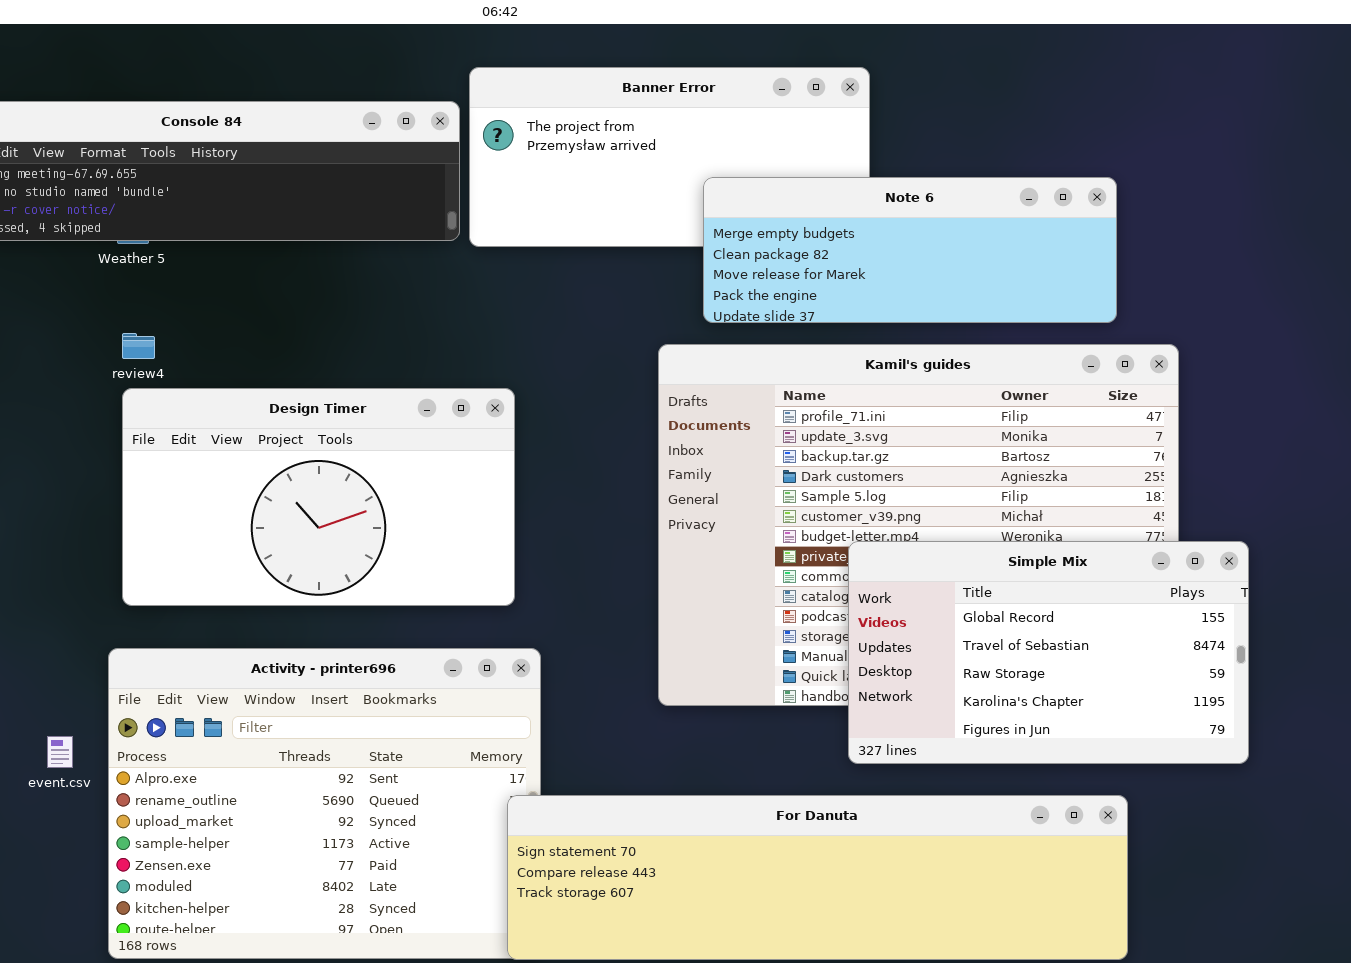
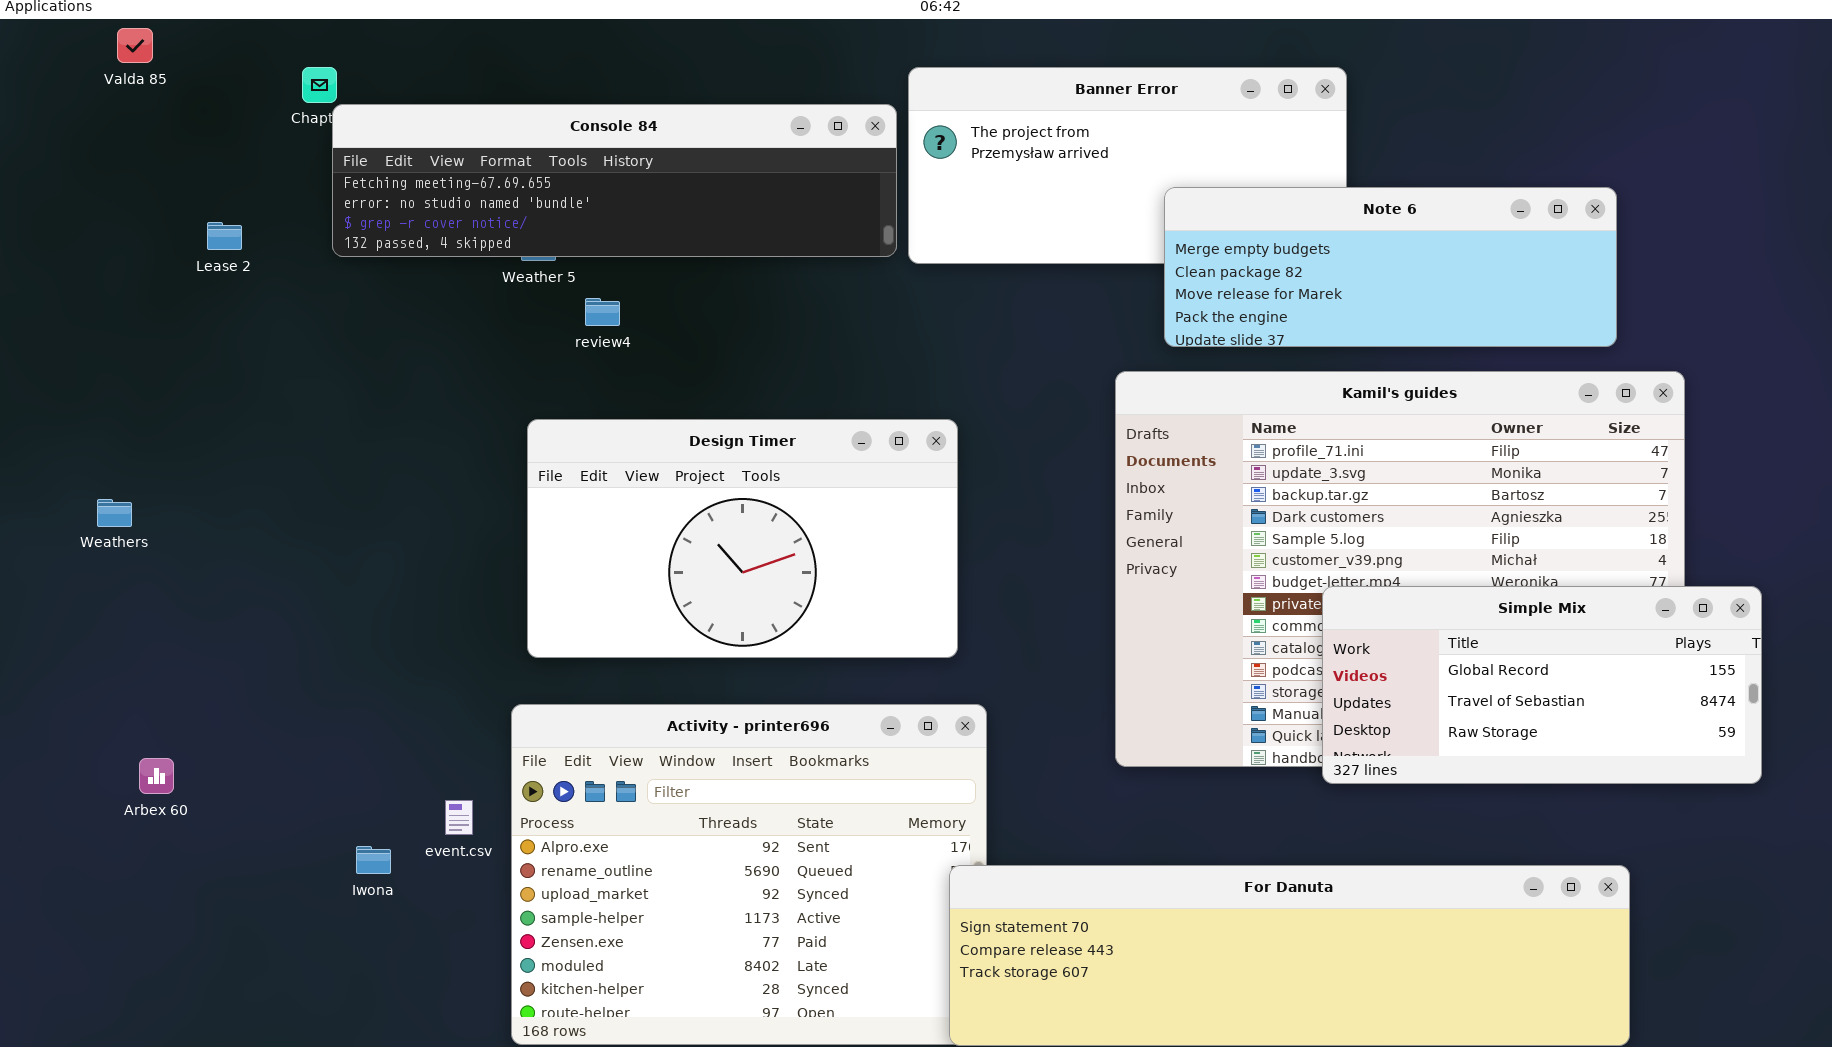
review4: [122,333,155,359] -> [585,298,620,326], moved
Simple Mix: [848,541,1249,764] -> [1322,586,1762,784], resized

